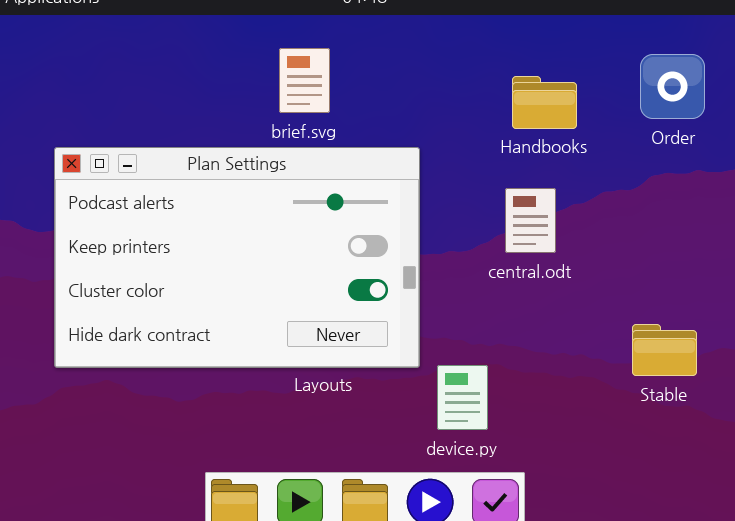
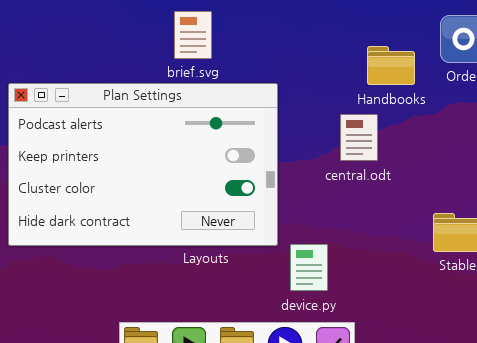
Handbooks: [512,76,577,129] -> [367,46,415,85], moved

